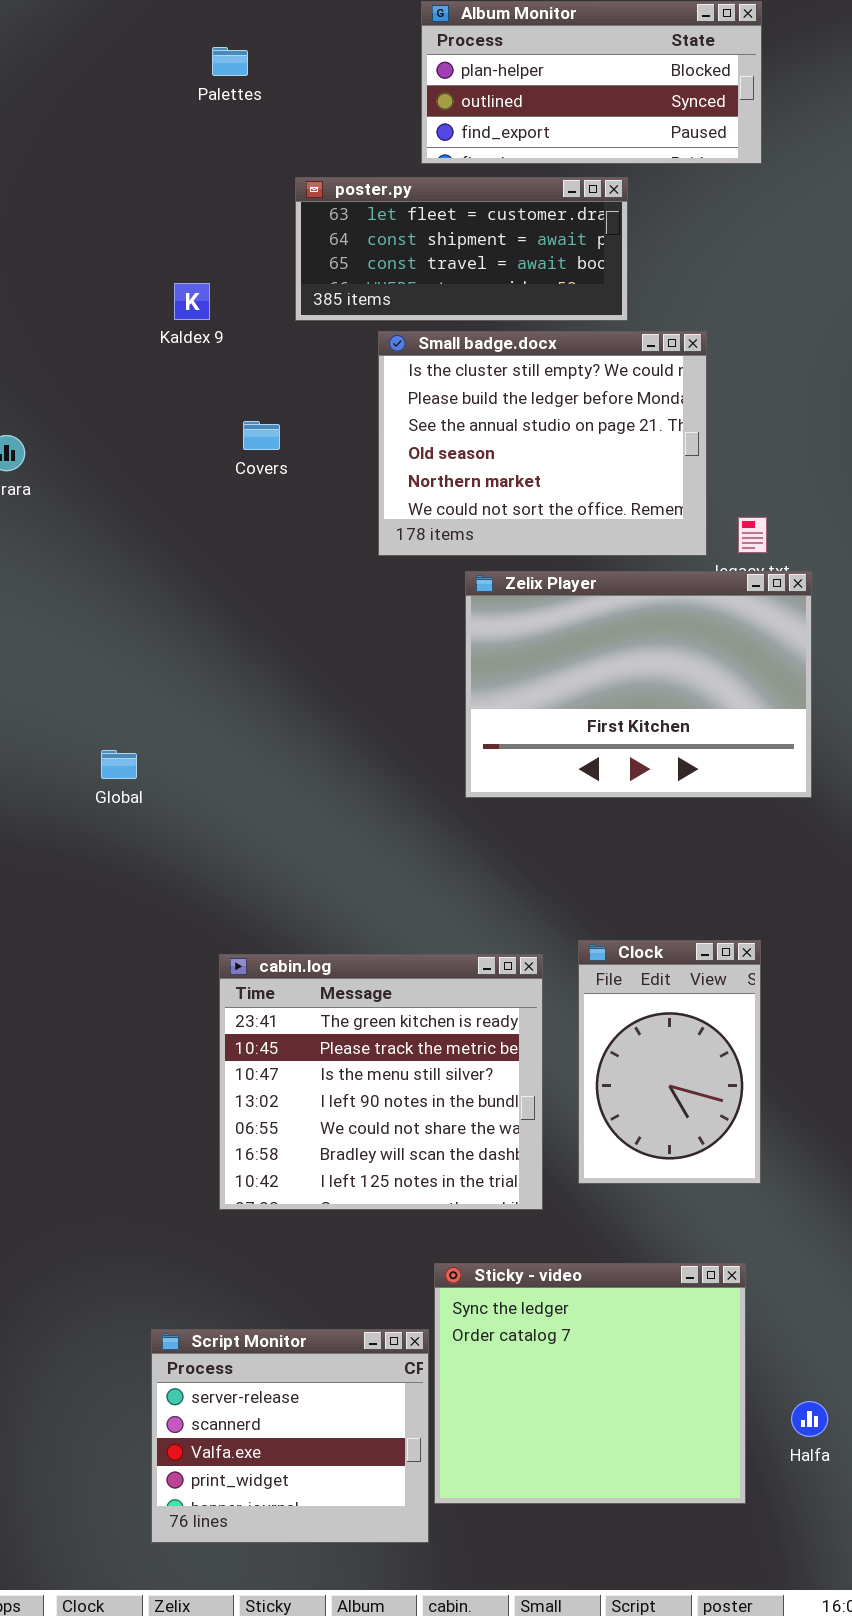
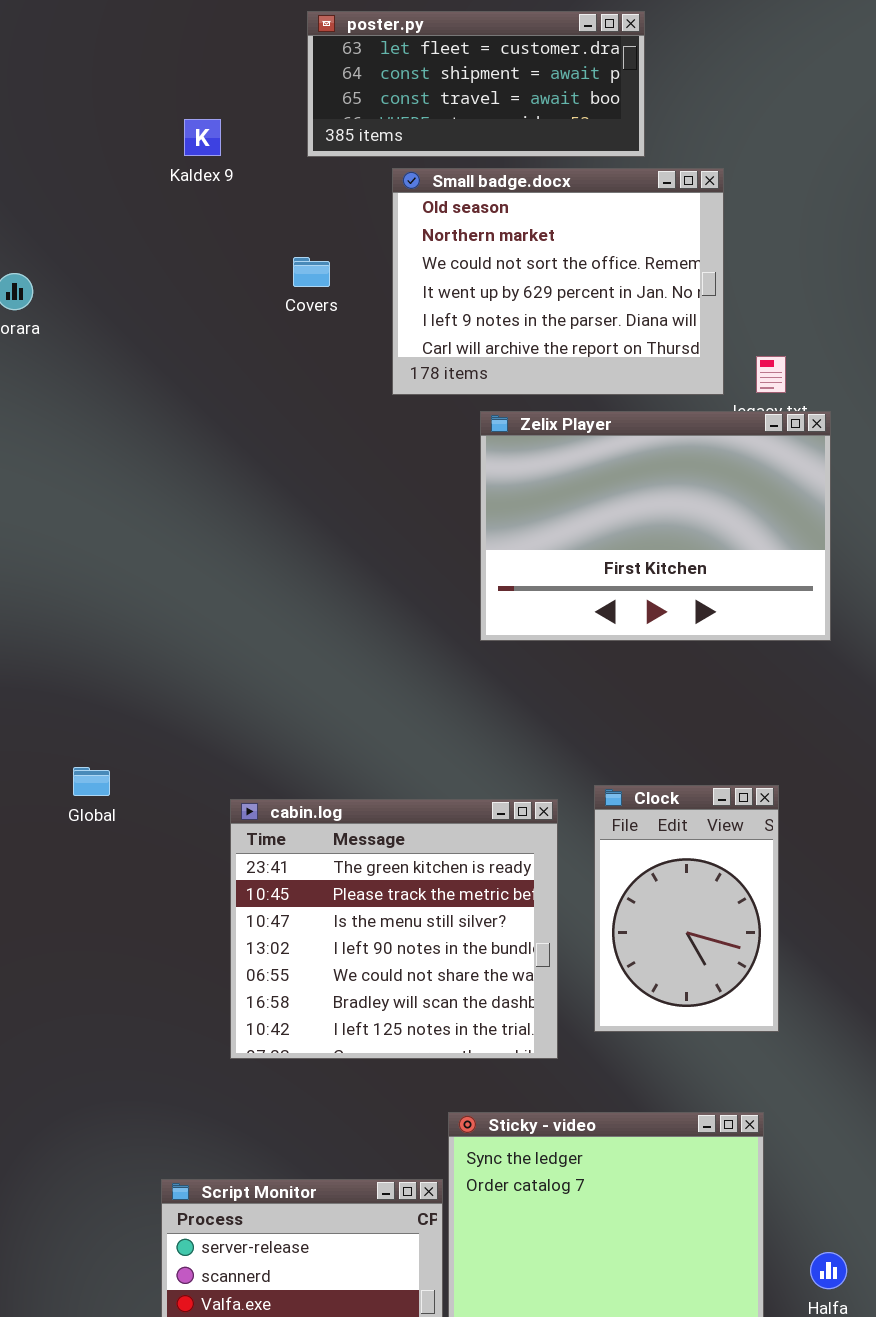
Small badge.docx: [378,331,707,556] -> [392,168,724,395], scrolled down 3 rows
Covers: [243,421,280,450] -> [293,257,330,287], moved
Global: [101,750,137,779] -> [73,767,110,796], moved

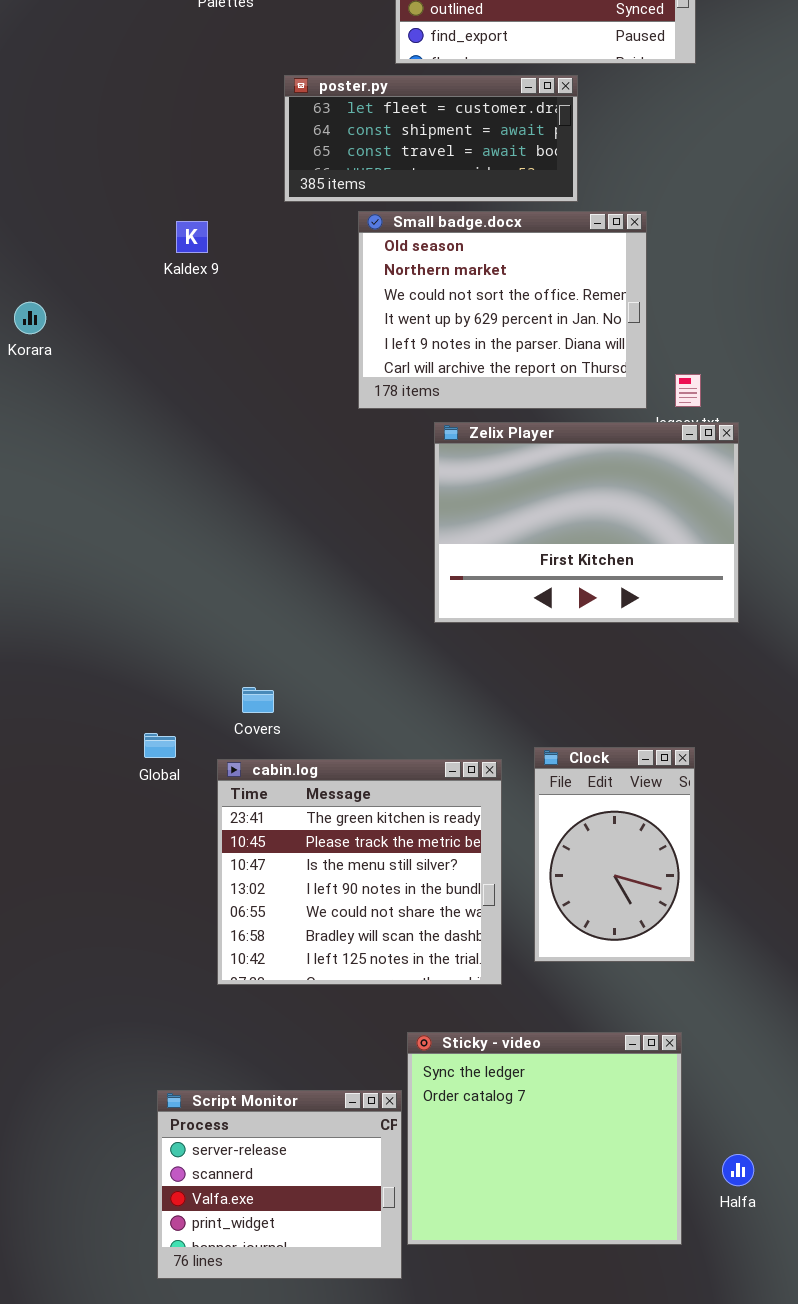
Kaldex 9: [184,119,221,156] -> [176,221,208,253], moved
Covers: [293,257,330,287] -> [242,687,274,713], moved
Global: [73,767,110,796] -> [144,733,176,758], moved

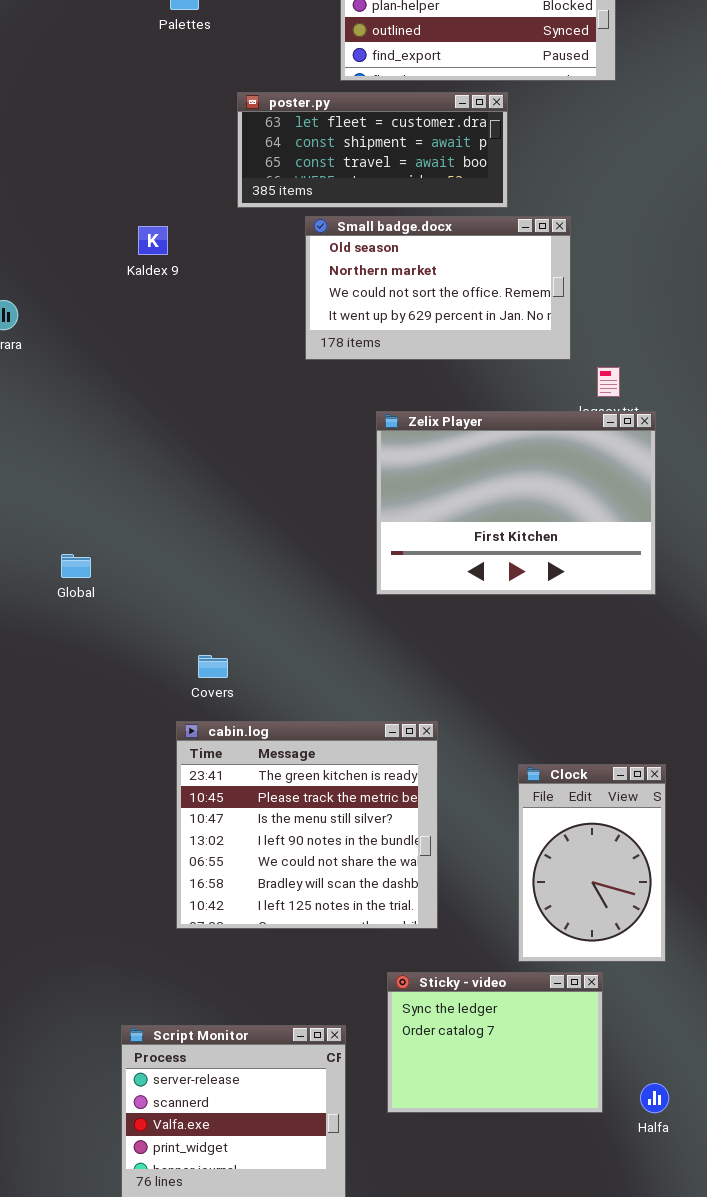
Small badge.docx: [358,211,647,409] -> [305,216,571,360], resized
Global: [144,733,176,758] -> [61,554,91,578], moved
Clock: [534,747,695,962] -> [518,764,666,962], moved
Sticky - video: [407,1032,682,1245] -> [387,972,603,1113], resized

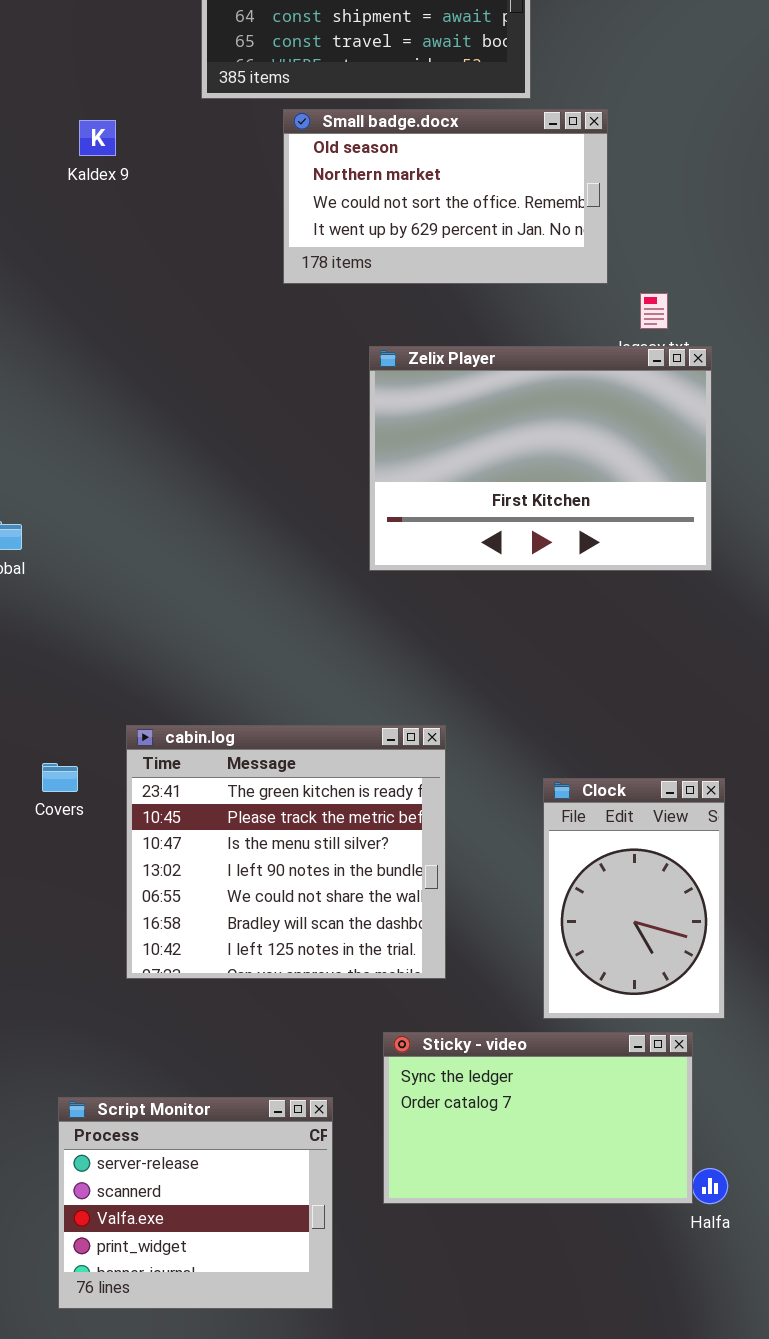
Covers: [198,655,228,678] -> [42,763,78,792], moved
Sticky - video: [387,972,603,1113] -> [383,1032,693,1204], resized

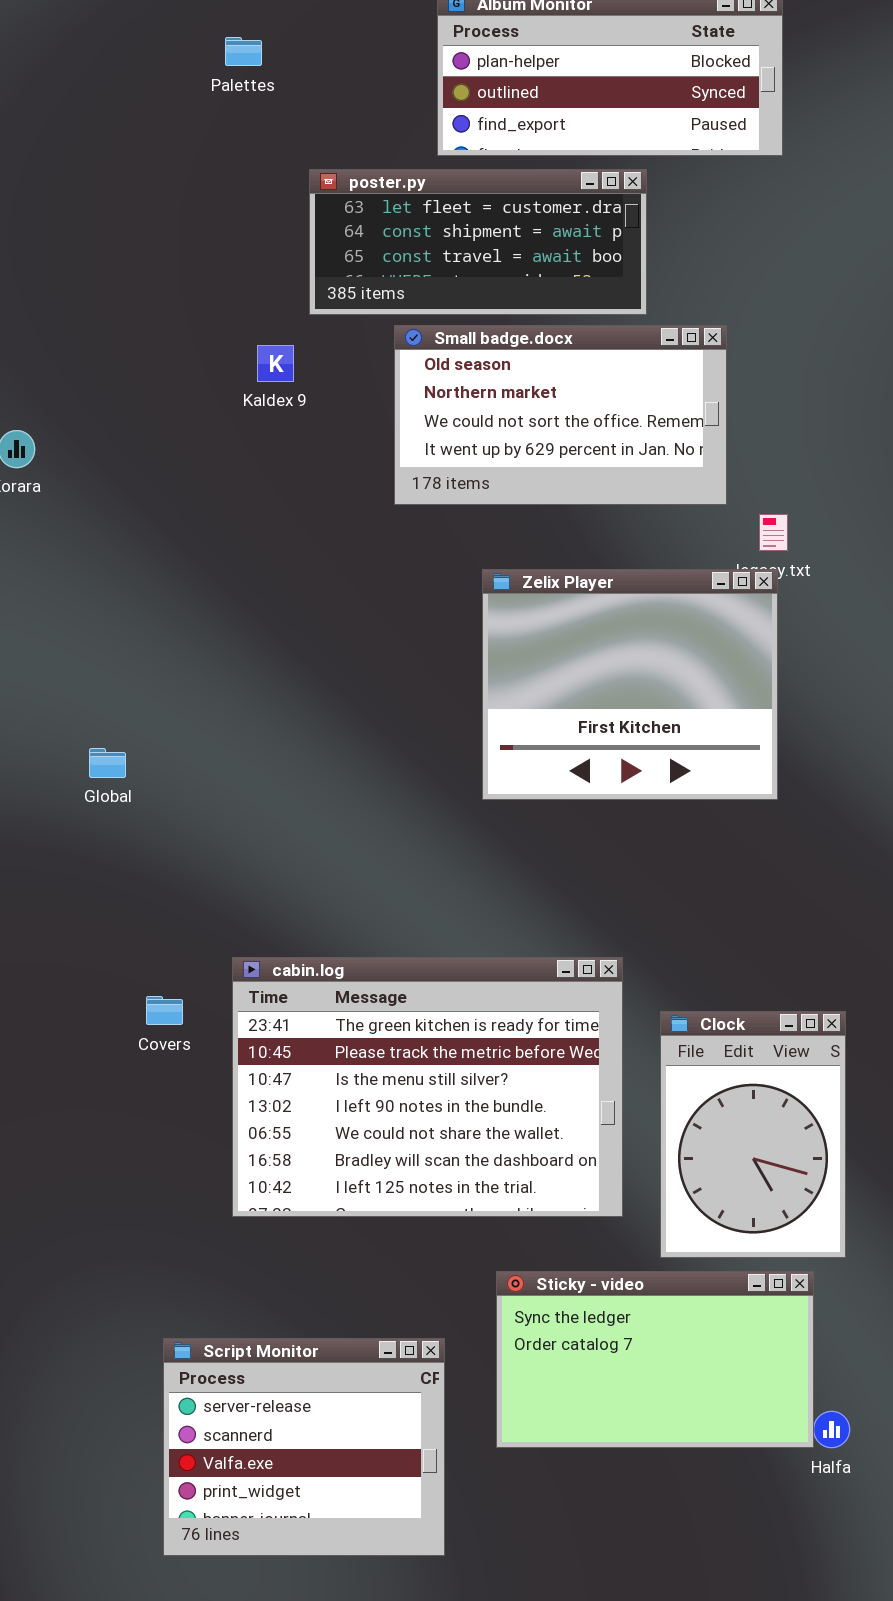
Kaldex 9: [79,120,116,156] -> [257,345,294,382], moved
Zelix Player: [369,346,712,571] -> [482,569,778,800], resized
cabin.log: [126,725,446,979] -> [232,957,623,1217], resized

